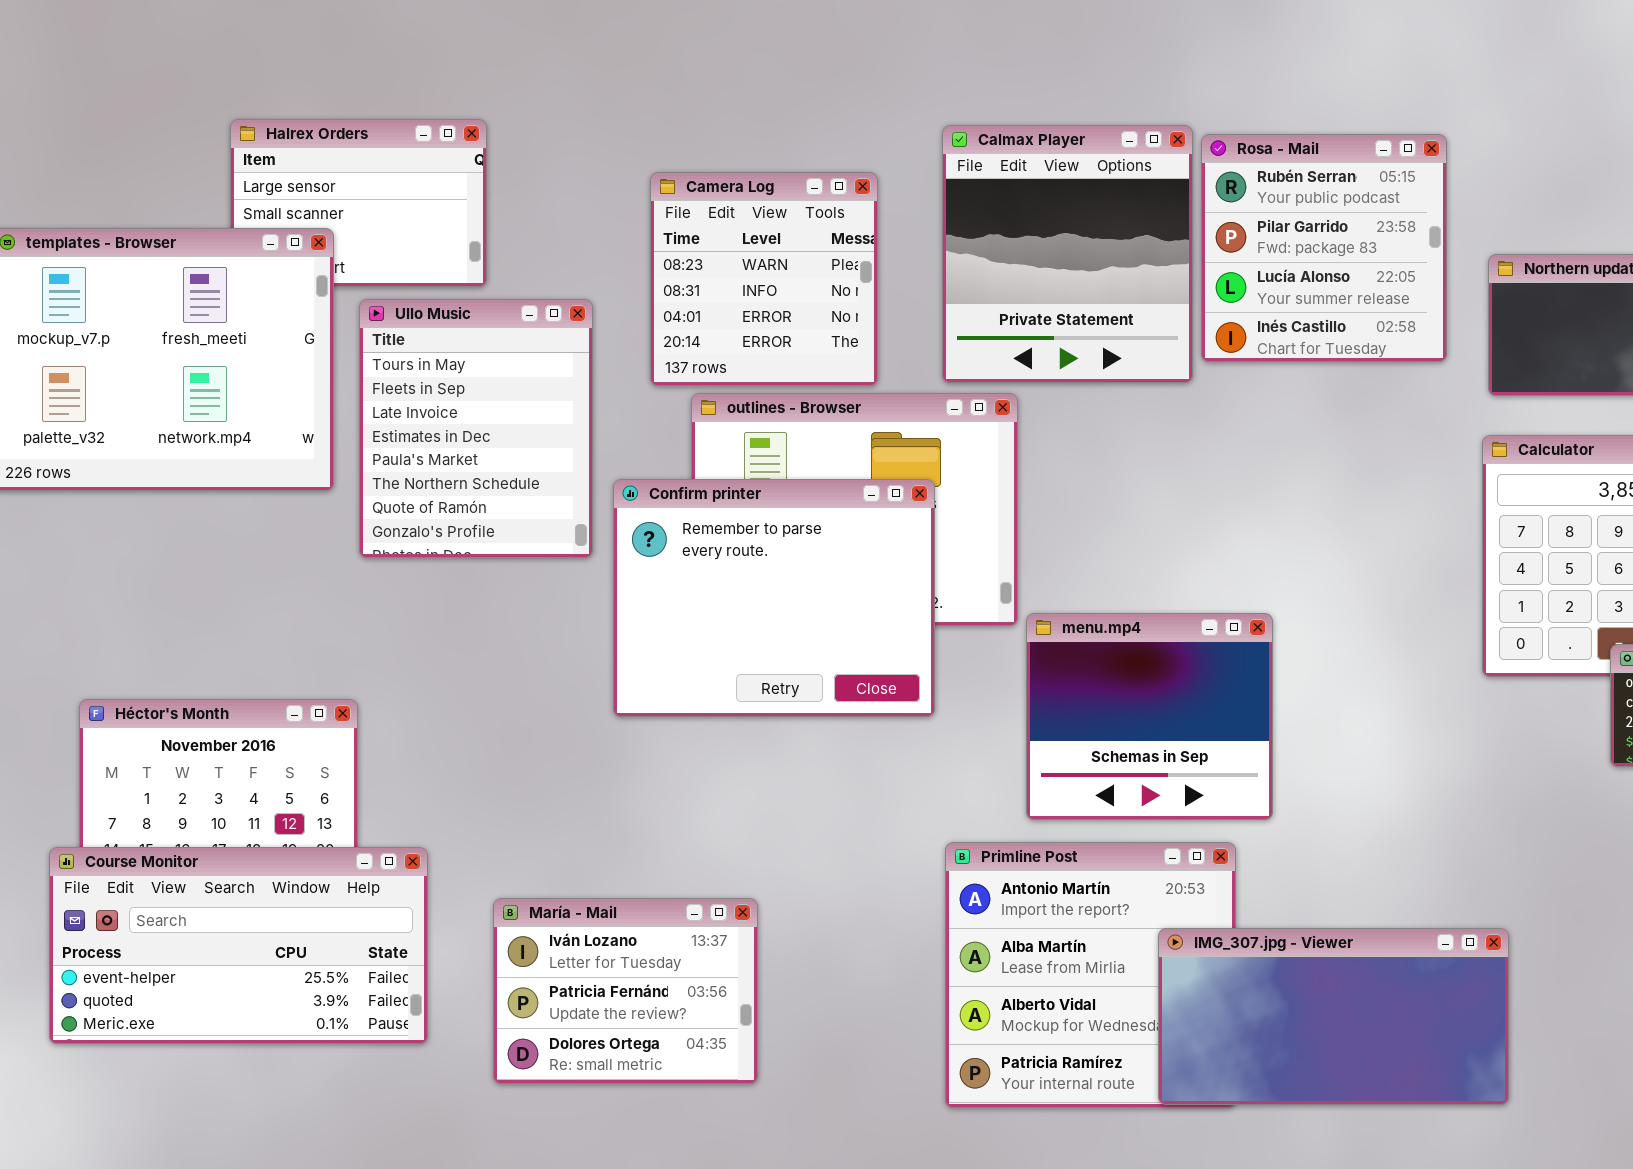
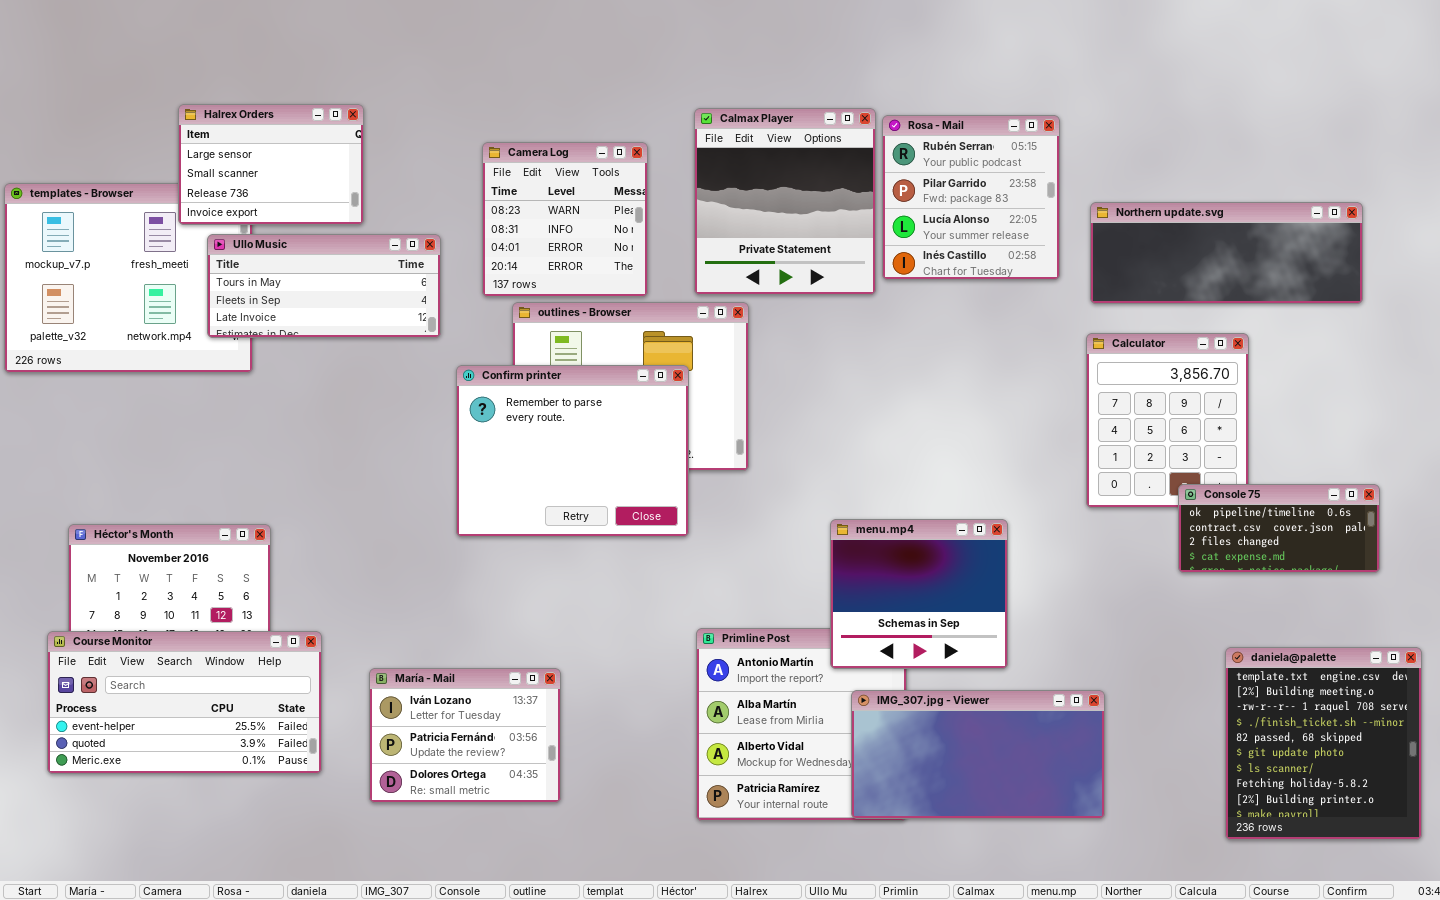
Halrex Orders: [230,119,487,287] -> [178,104,364,225], raised
Ullo Music: [359,299,593,558] -> [207,234,441,338], resized
menu.mp4: [1026,613,1273,820] -> [830,519,1008,669], moved

